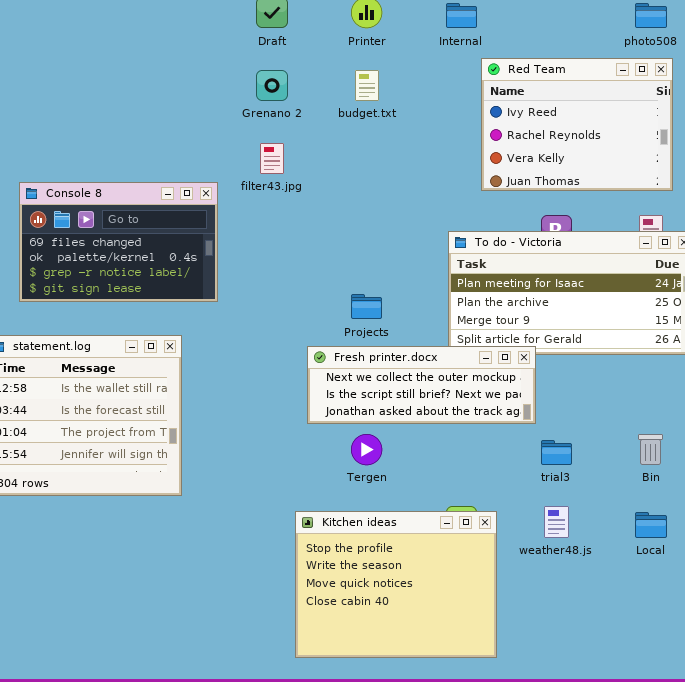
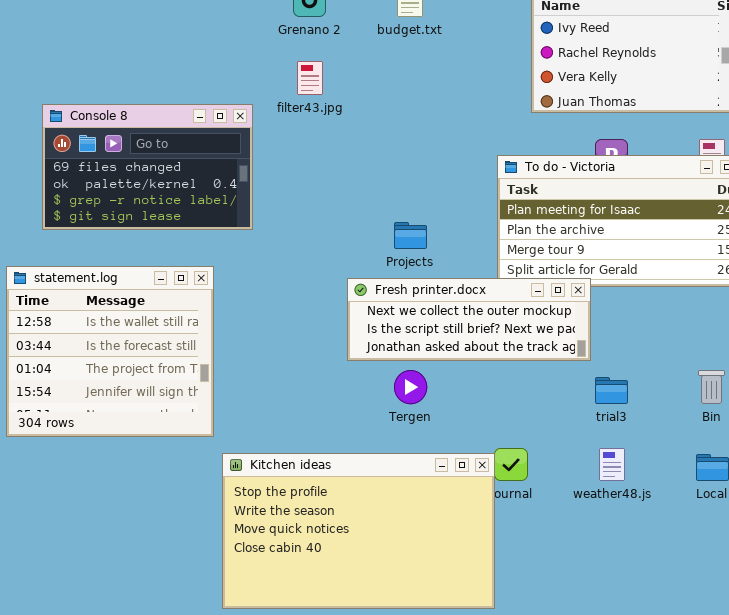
Kitchen ideas: [295,511,497,658] -> [222,453,495,609], moved, resized

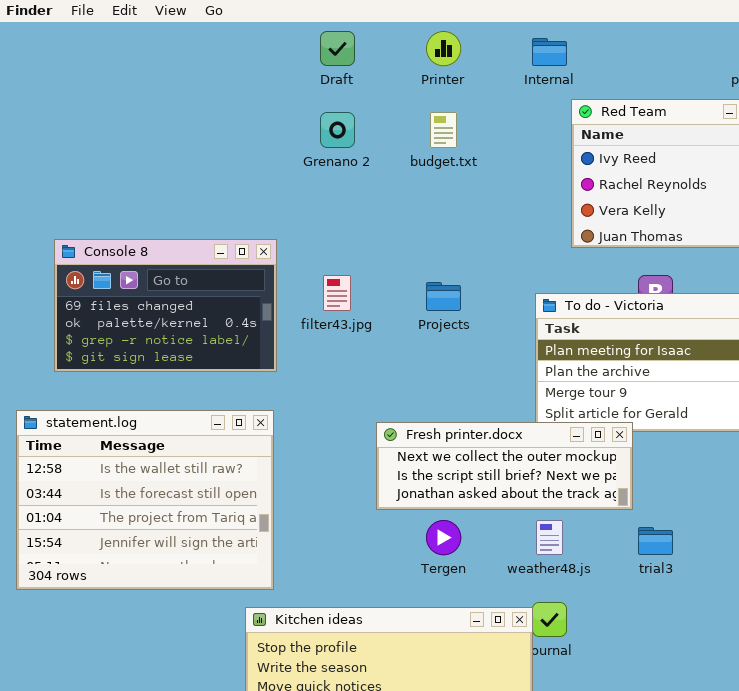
filter43.jpg: [297,61,323,95] -> [323,275,351,311], moved
Projects: [394,222,427,249] -> [426,282,461,311], moved
statement.log: [6,266,214,437] -> [16,410,274,590], resized
weather48.js: [599,448,625,481] -> [536,520,563,555], moved

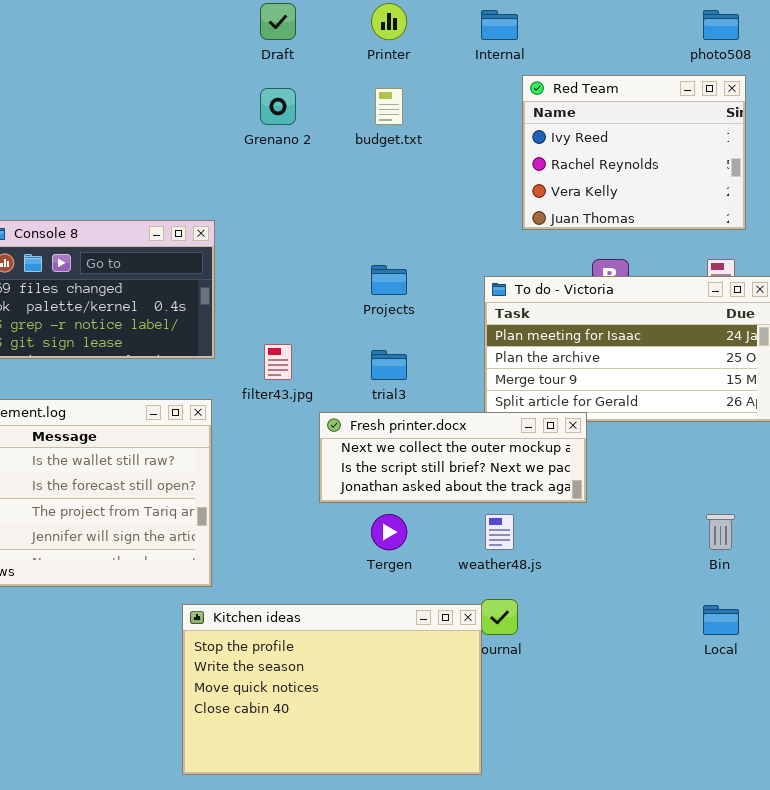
filter43.jpg: [323,275,351,311] -> [264,344,292,380], moved
trial3: [638,527,673,555] -> [371,350,407,380], moved

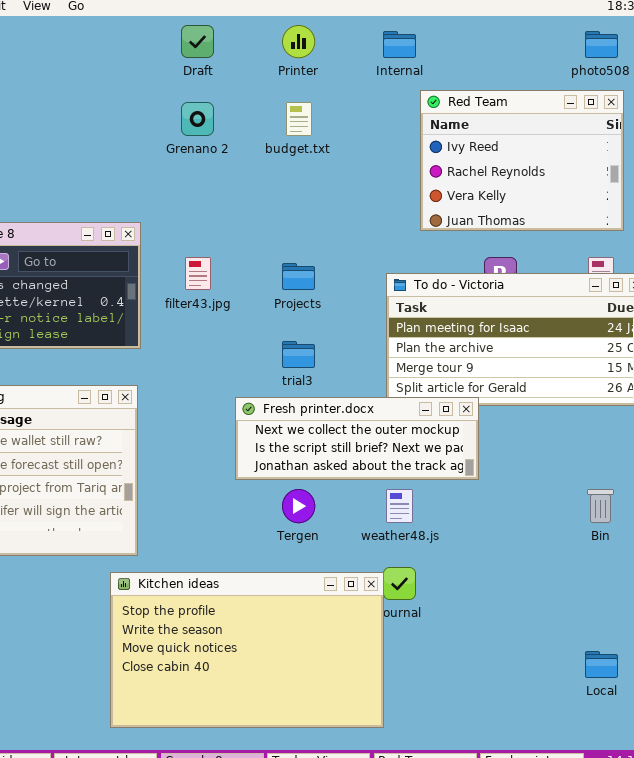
filter43.jpg: [264,344,292,380] -> [185,257,211,290], moved
Local: [703,605,739,635] -> [585,651,618,678], moved

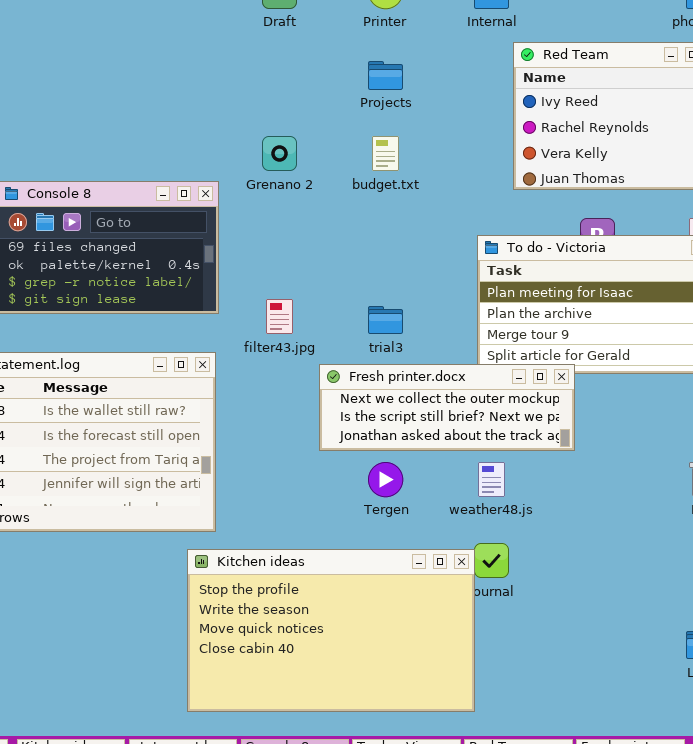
Grenano 2: [181,102,214,136] -> [262,136,297,171], moved
budget.txt: [286,102,312,136] -> [372,136,399,171], moved
filter43.jpg: [185,257,211,290] -> [266,299,293,334], moved
Projects: [282,263,315,290] -> [368,61,403,90], moved

